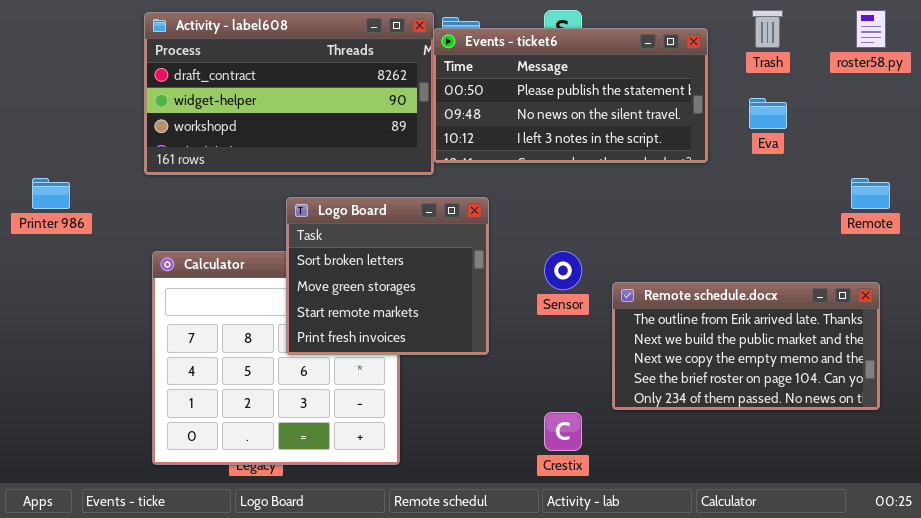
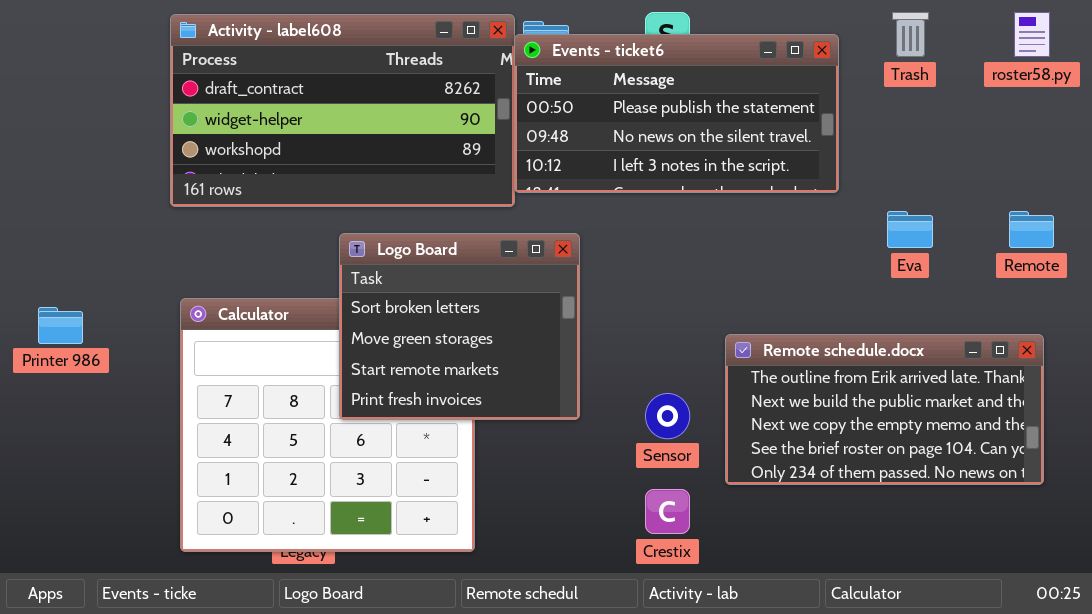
Eva: [749,98,787,129] -> [887,211,933,248], moved
Printer 986: [32,178,70,209] -> [38,307,83,344], moved
Sensor: [544,251,582,290] -> [645,393,690,439], moved

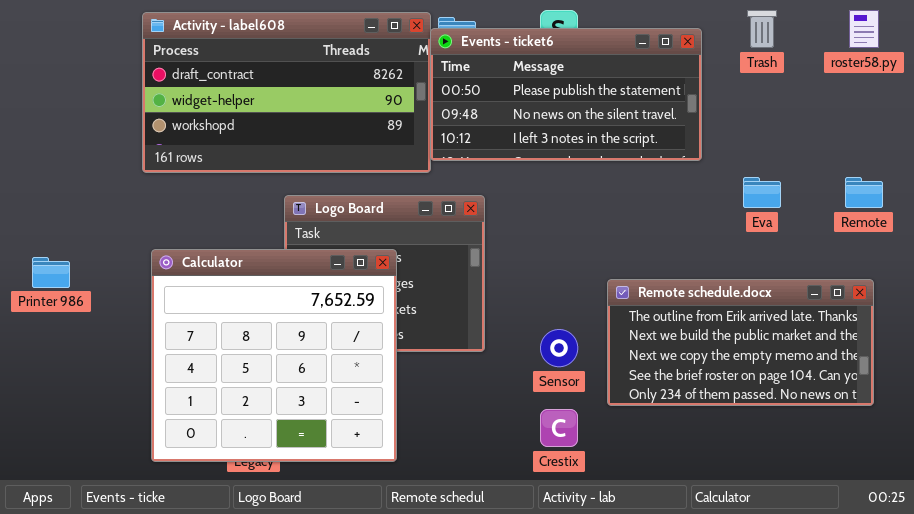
Calculator: [180,298,475,552] -> [151,249,397,462], raised

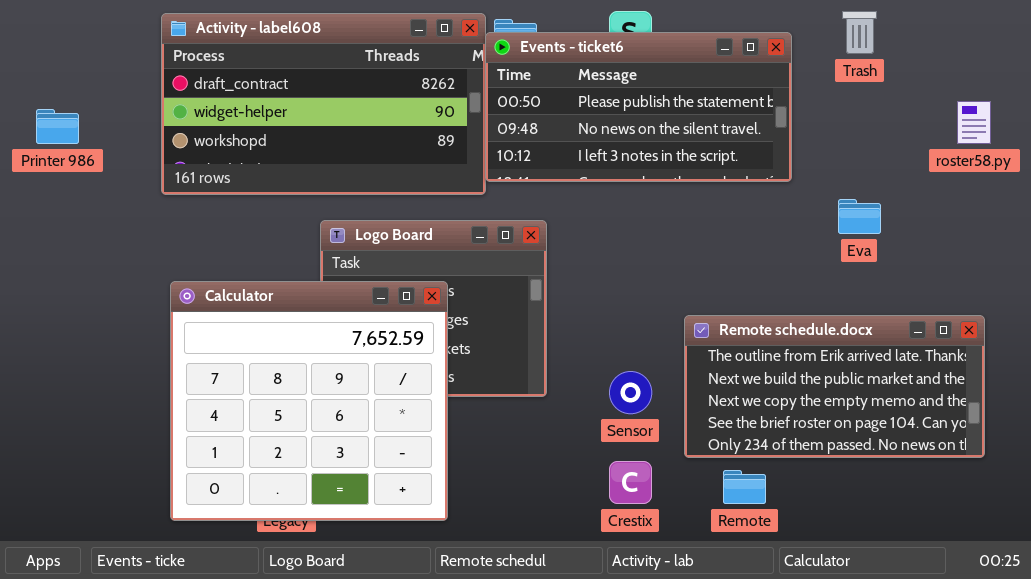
roster58.py: [849,10,879,48] -> [957,101,991,144], moved
Remote: [845,177,883,208] -> [723,470,766,504], moved
Printer 986: [32,257,70,288] -> [36,109,79,144], moved

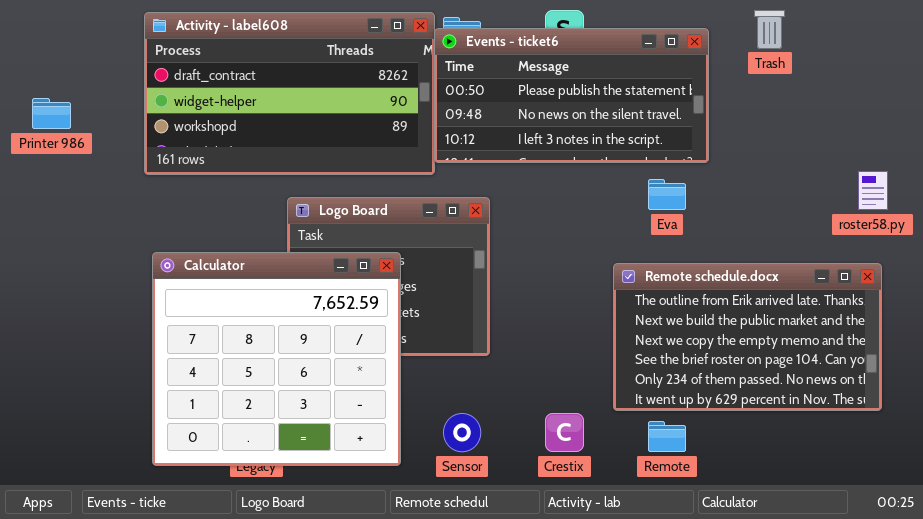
roster58.py: [957,101,991,144] -> [858,171,888,210], moved
Eva: [838,199,881,234] -> [648,179,686,210], moved
Remote schedule.docx: [684,315,985,458] -> [613,263,882,411], resized
Sensor: [609,371,652,414] -> [443,413,481,452], moved

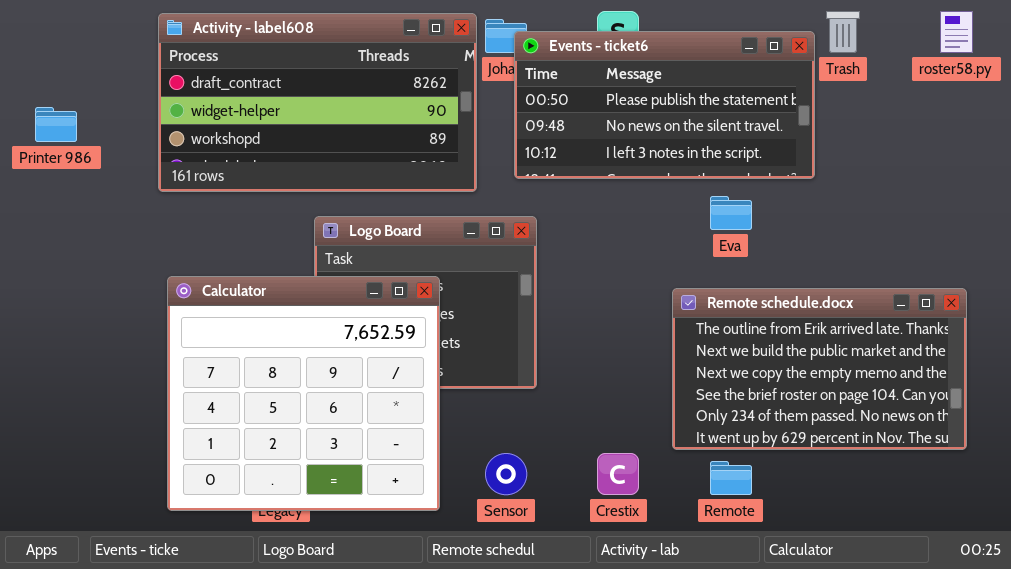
Events - ticket6: [434,28,709,163] -> [514,31,815,179], moved
roster58.py: [858,171,888,210] -> [940,11,973,53], moved

